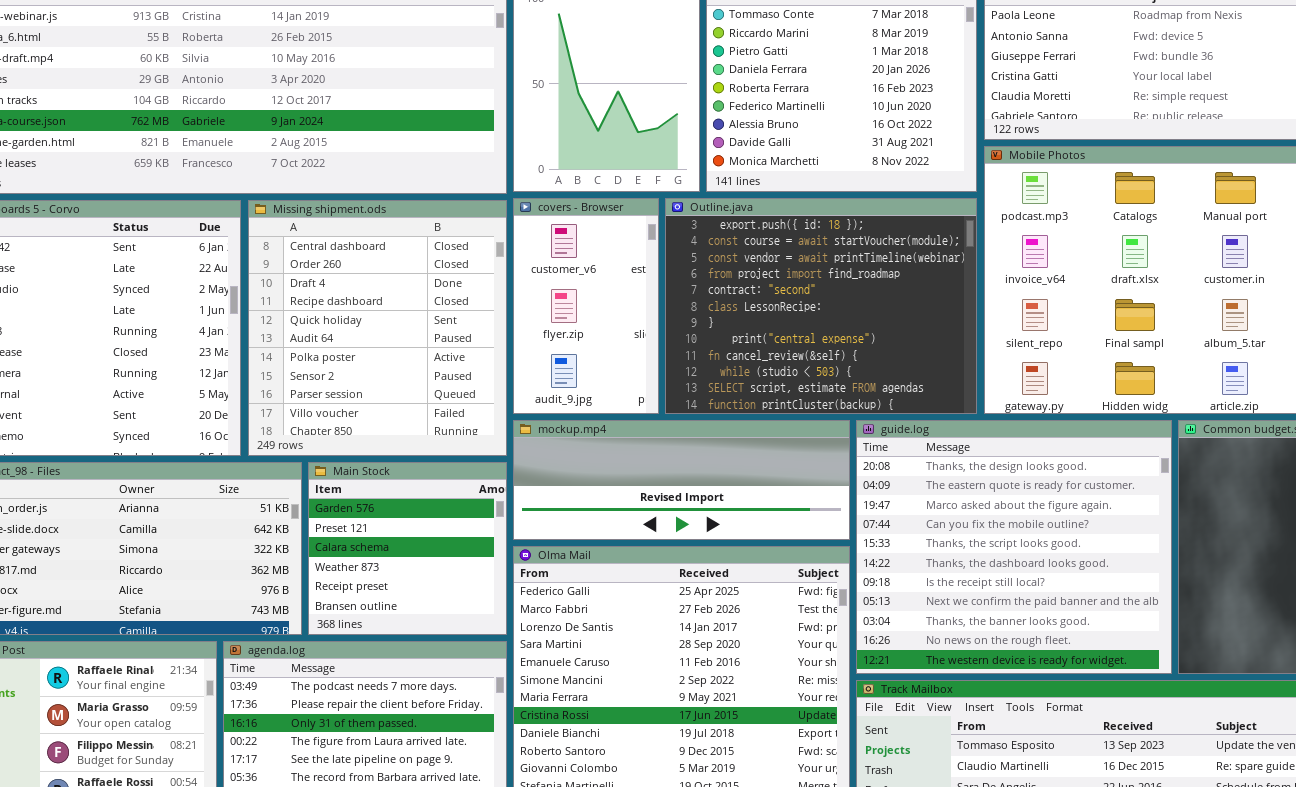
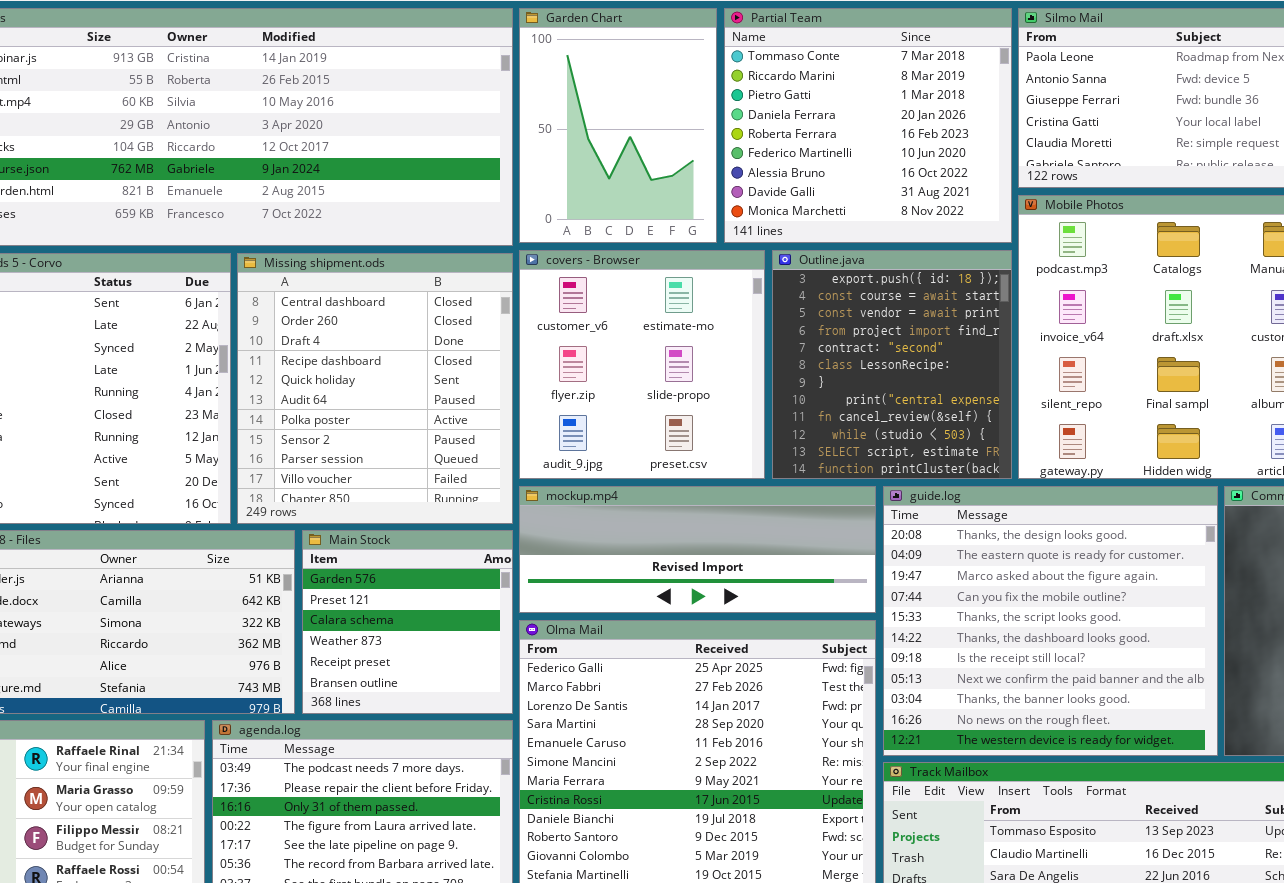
covers - Browser: [513,198,659,414] -> [519,250,765,479], resized
Outline.java: [665,198,977,414] -> [772,250,1012,479], resized

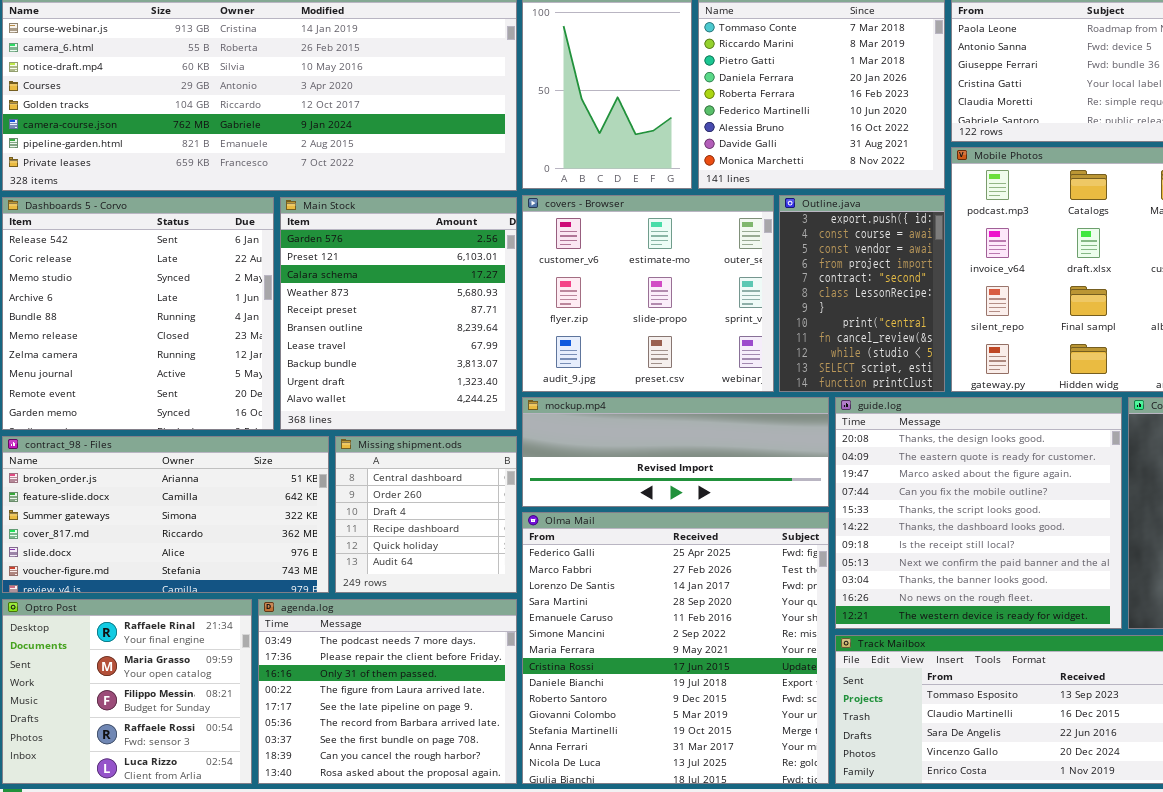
covers - Browser: [519,250,765,479] -> [522,195,774,392], resized
Outline.java: [772,250,1012,479] -> [779,195,945,392], resized
Missing shipment.ods: [237,253,513,524] -> [335,436,517,593], moved, resized
Main Stock: [302,530,513,714] -> [280,197,517,430], moved, resized

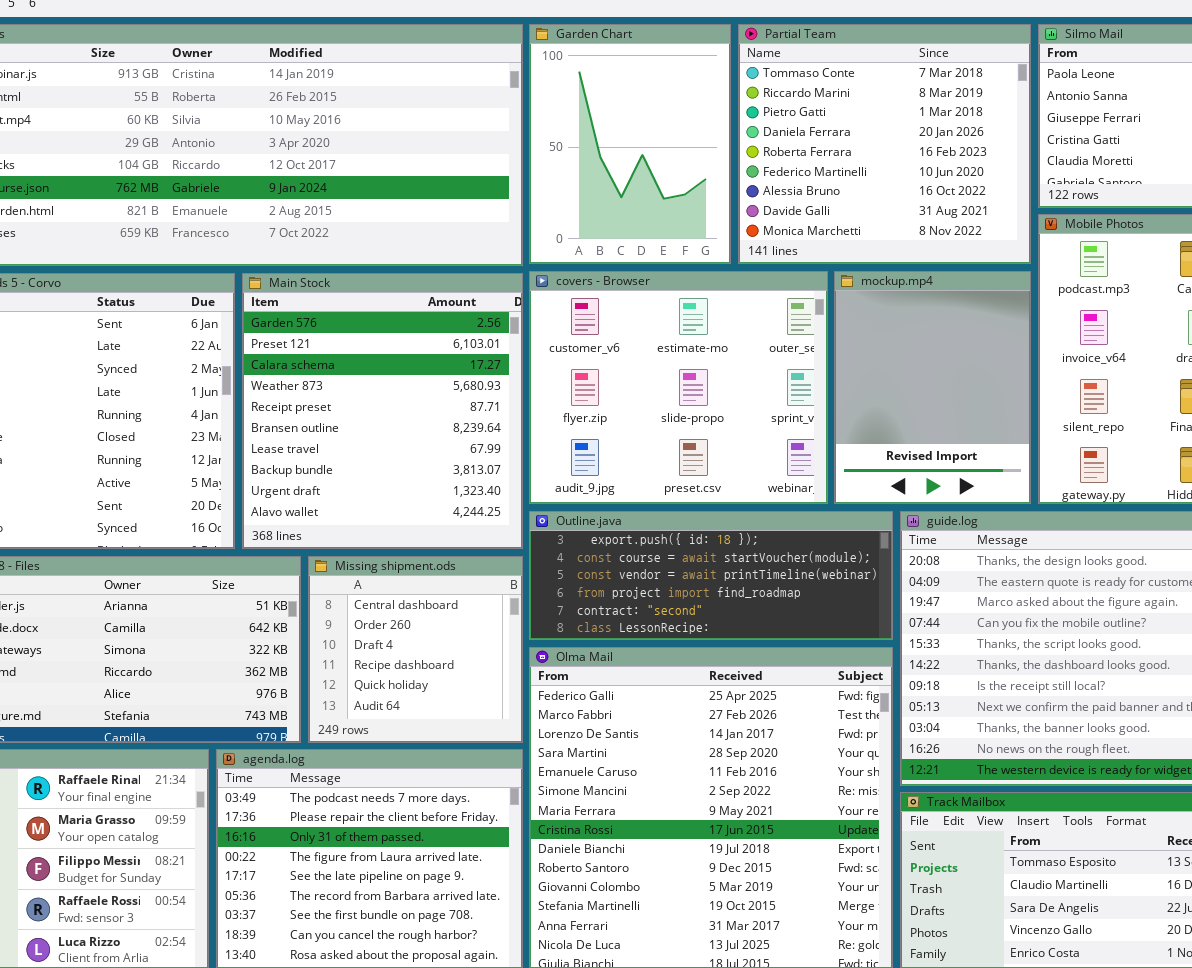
Outline.java: [779,195,945,392] -> [529,511,893,640], moved, resized
mockup.mp4: [522,397,829,507] -> [834,271,1031,504], moved, resized

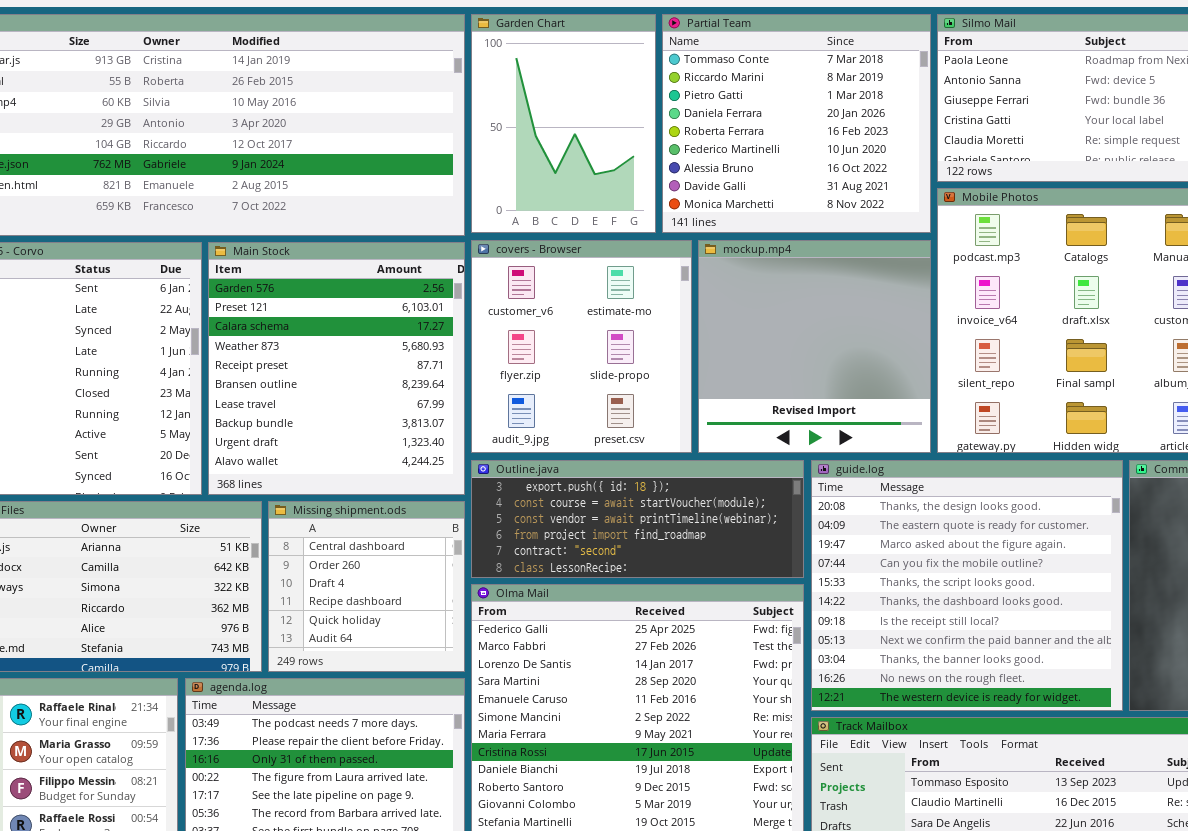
covers - Browser: [529,271,828,504] -> [471,240,692,453], resized
mockup.mp4: [834,271,1031,504] -> [698,240,931,453], resized

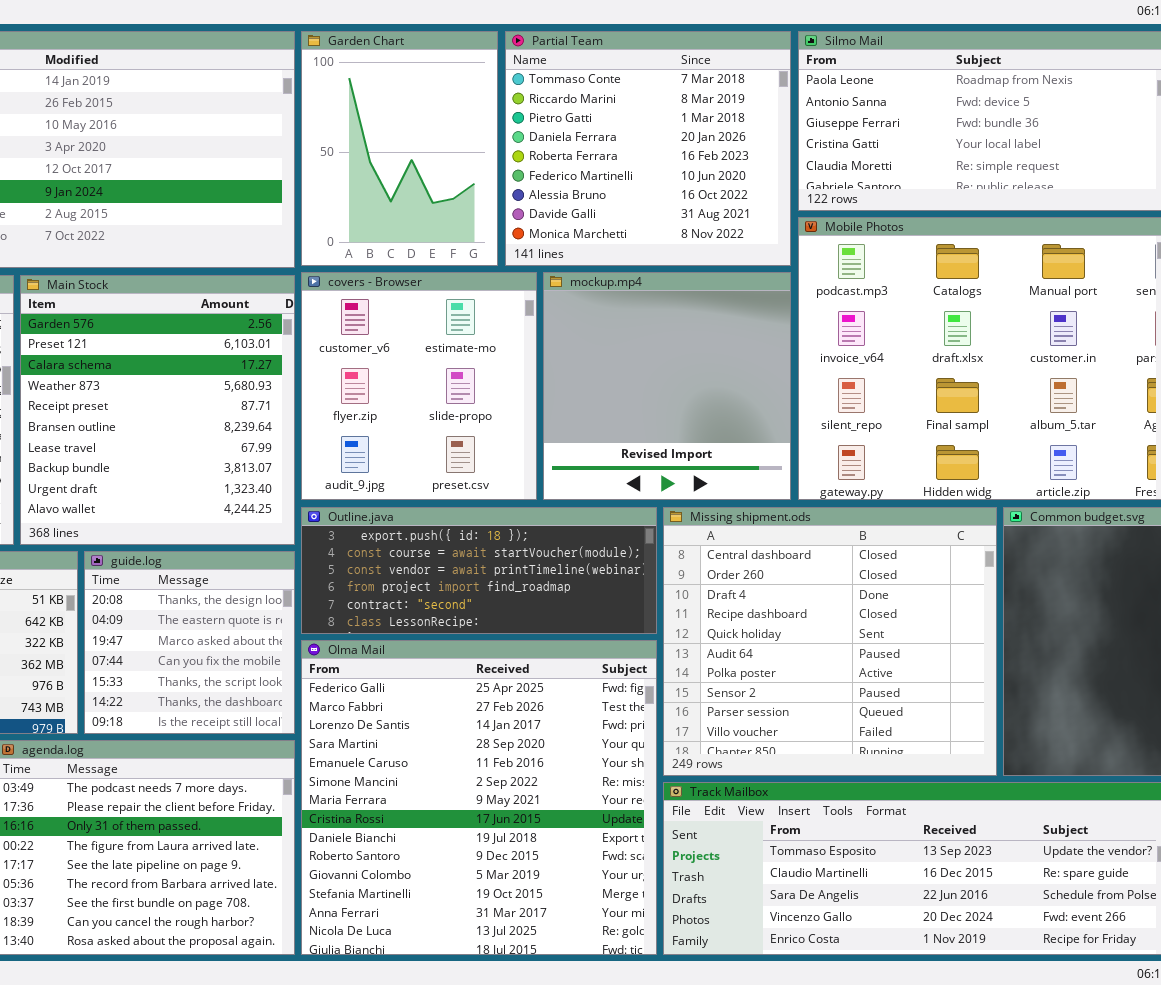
guide.log: [811,460,1123,711] -> [84,551,295,734], moved, resized
Missing shipment.ods: [268,501,465,672] -> [663,507,997,776], moved, resized

